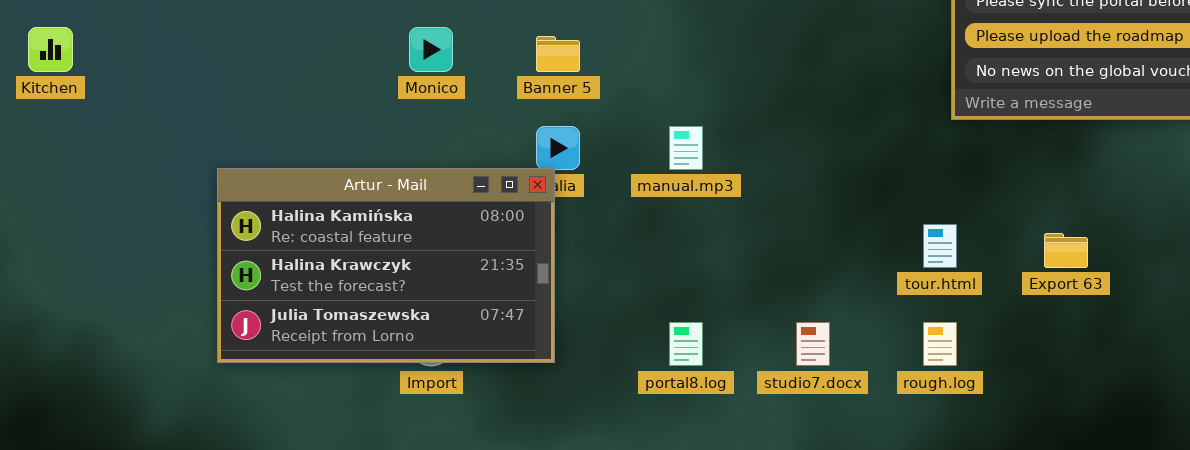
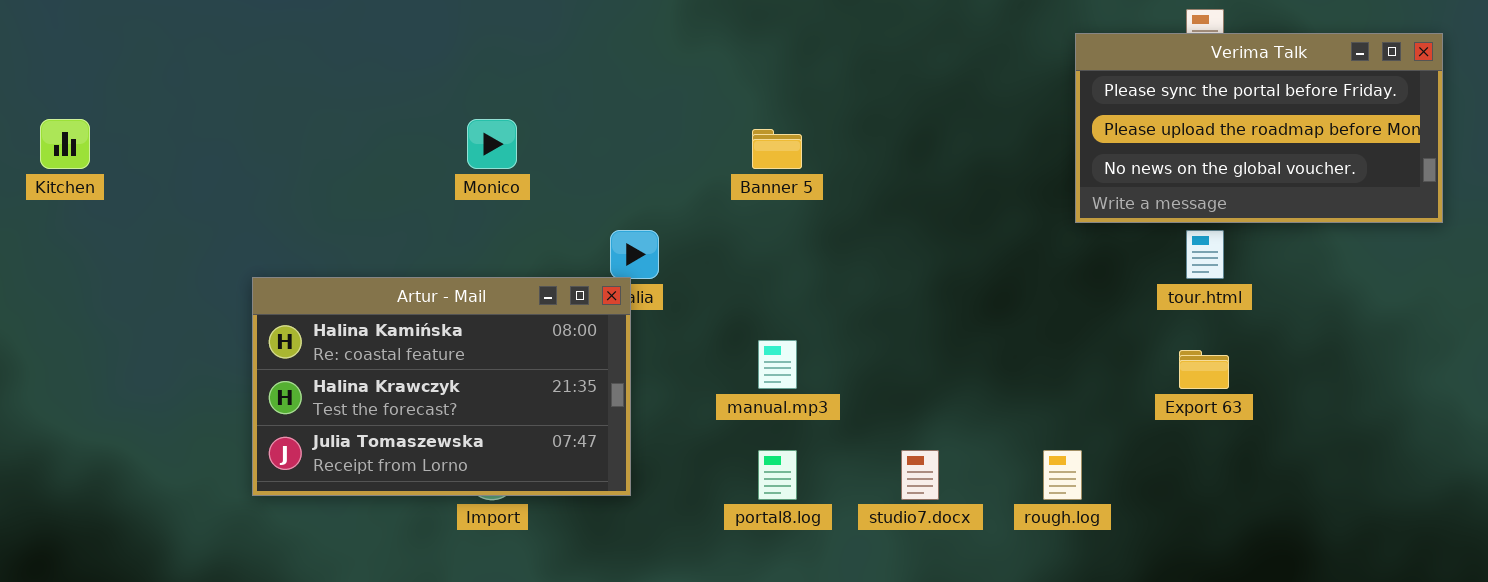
Banner 5: [536,36,580,72] -> [752,129,802,169], moved
manual.mp3: [669,126,703,170] -> [758,340,797,389], moved
tour.html: [923,224,957,268] -> [1186,230,1224,279], moved

